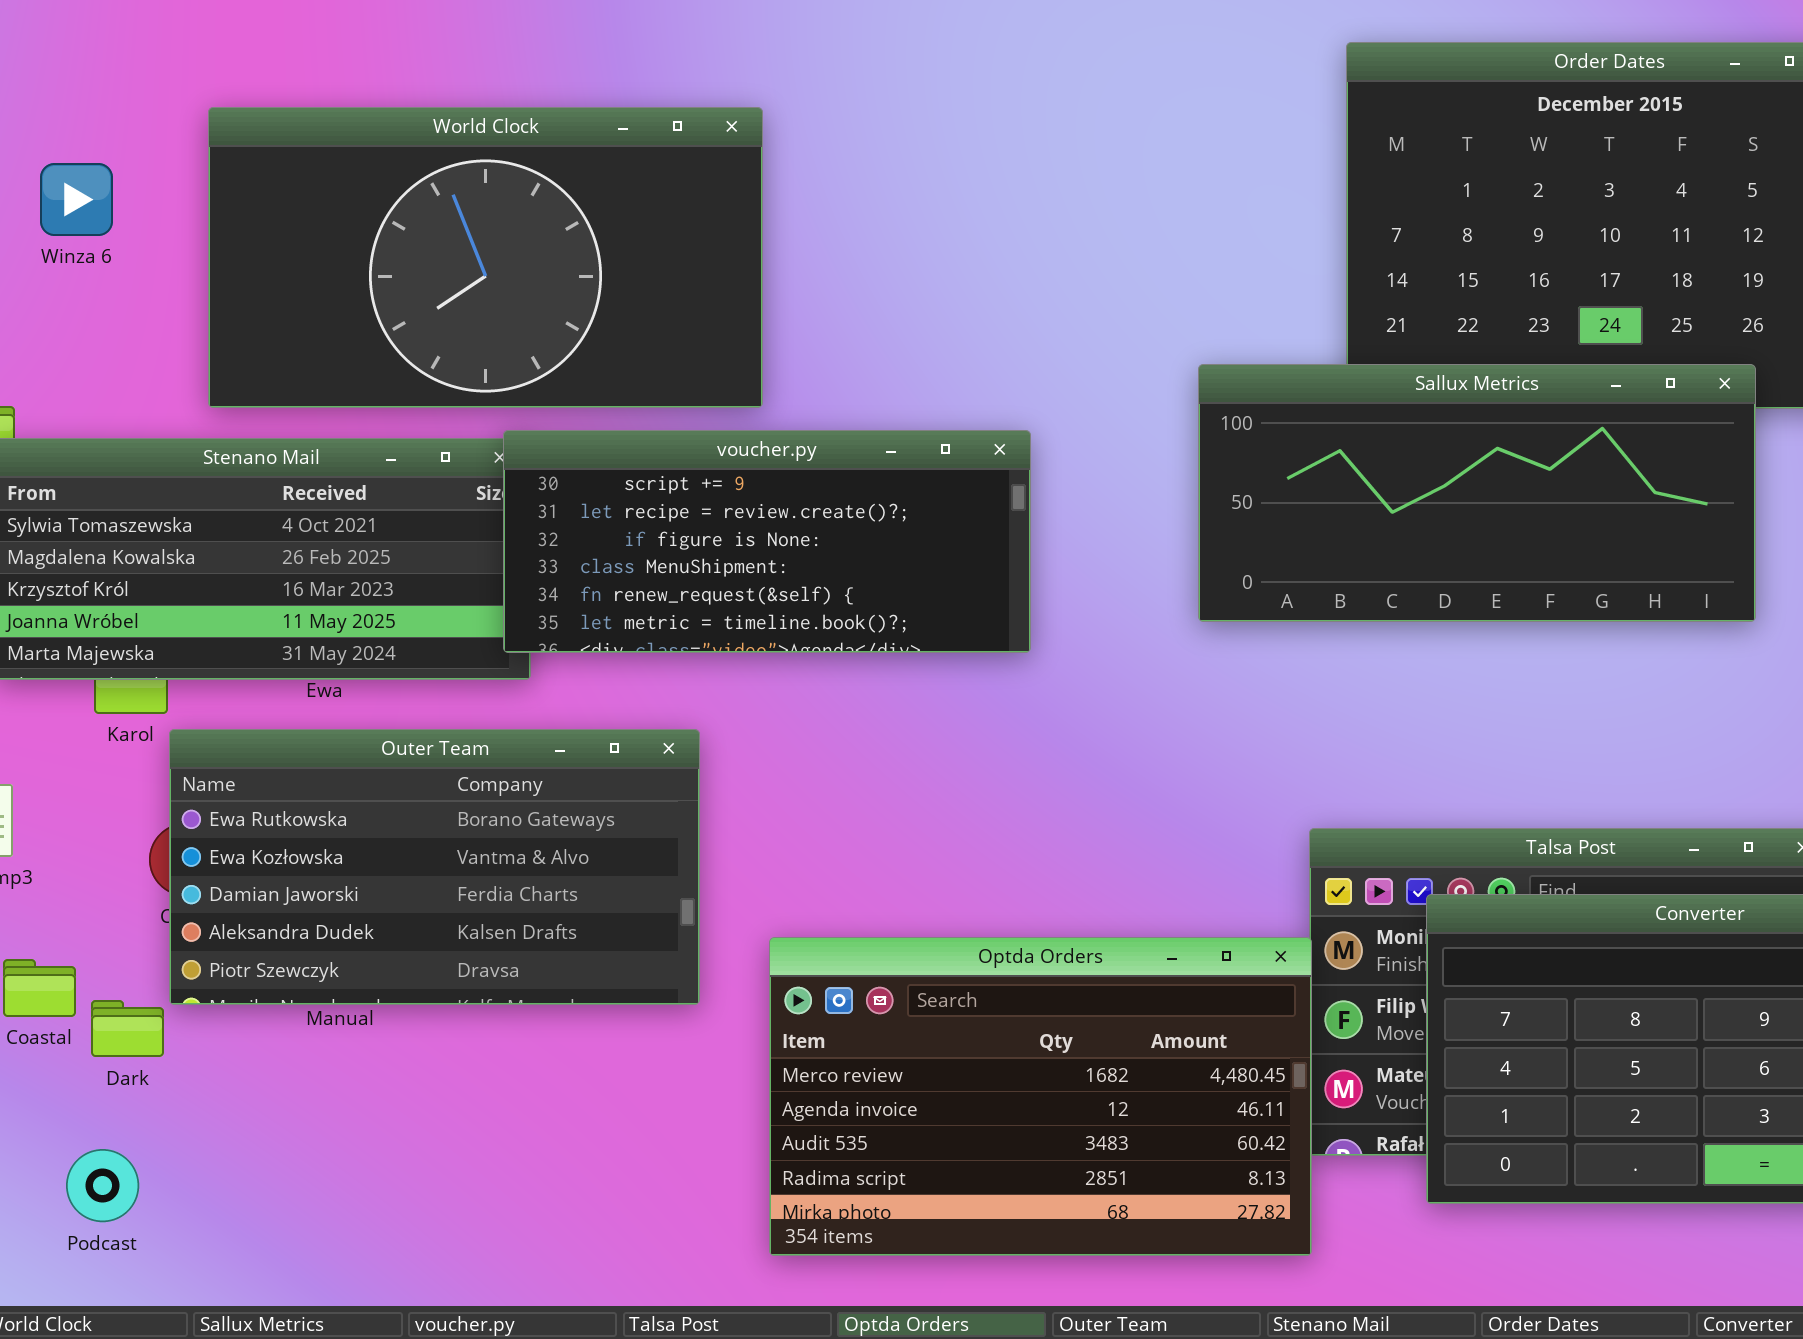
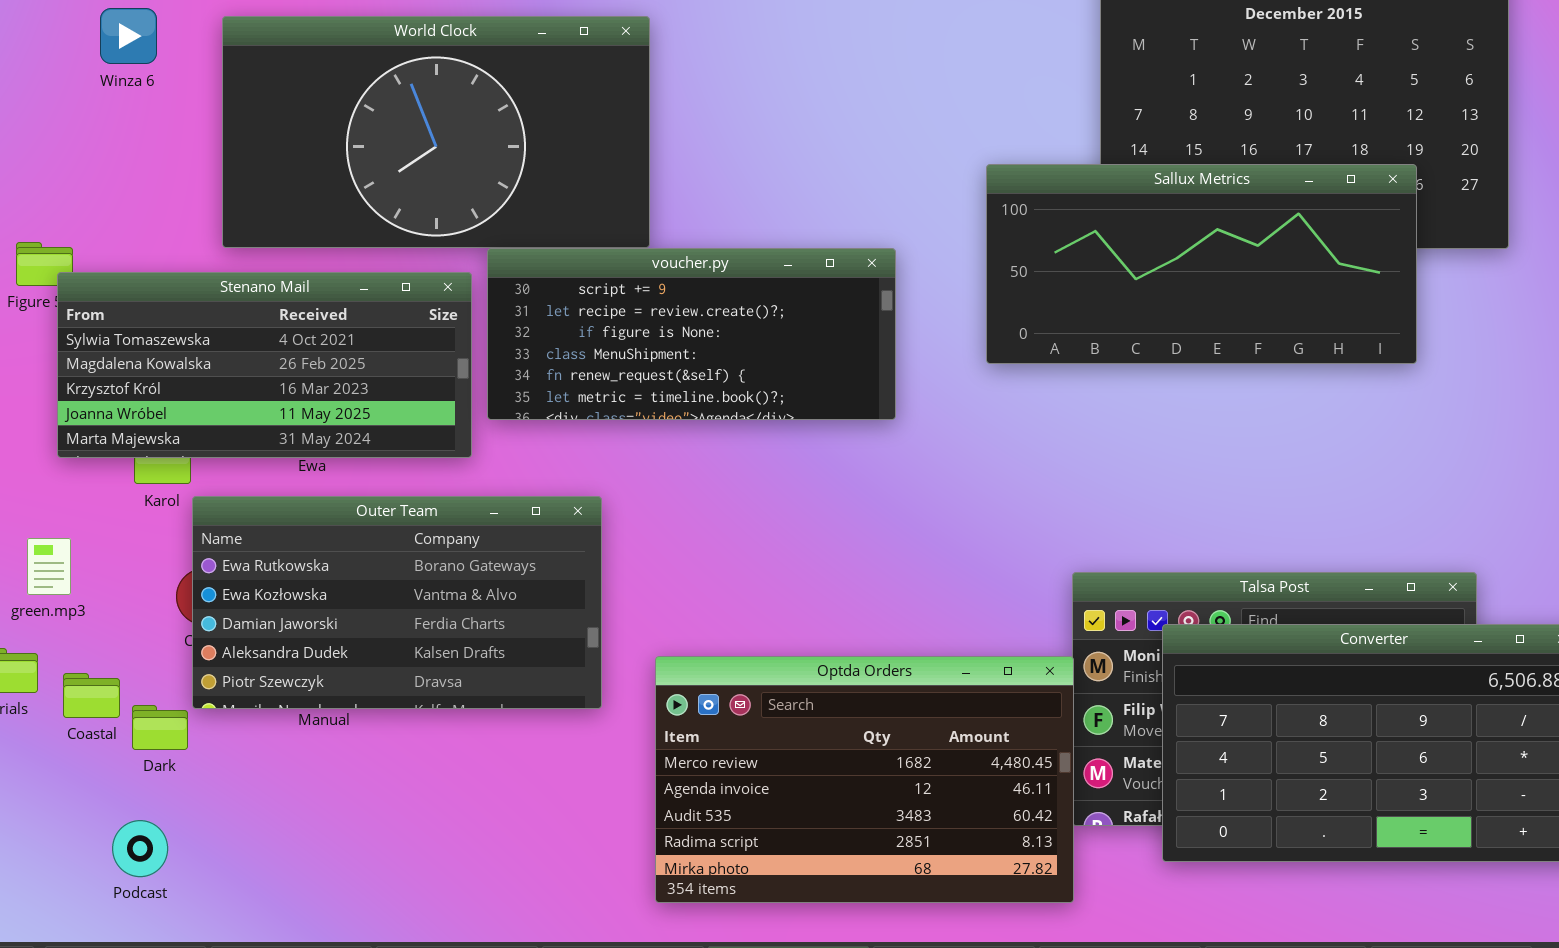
Winza 6: [40,163,113,236] -> [100,8,157,64], moved
Sallux Metrics: [1198,364,1756,622] -> [986,164,1417,364], moved
voucher.py: [503,430,1031,653] -> [487,248,896,420], moved

